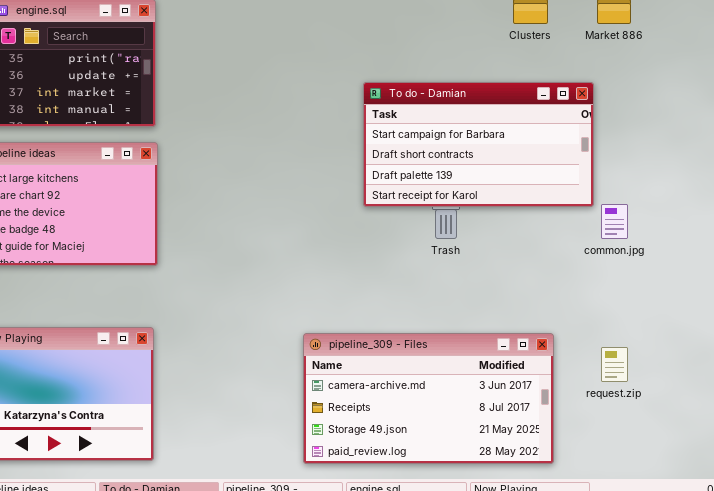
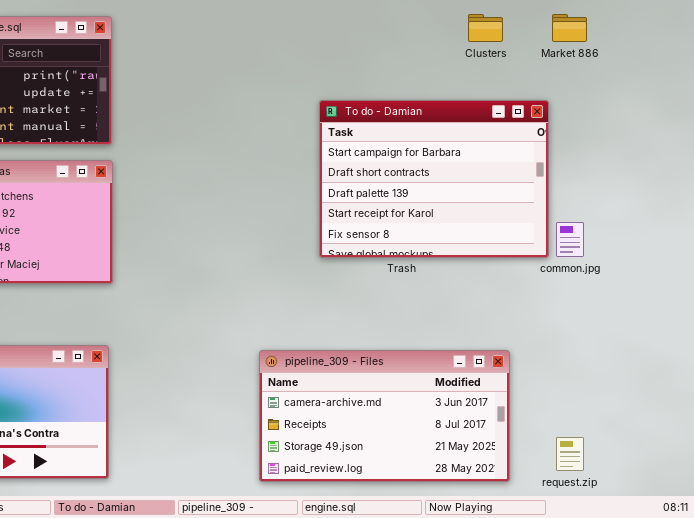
To do - Damian: [363,82,594,207] -> [319,100,549,258], resized
request.zip: [601,347,628,382] -> [556,437,584,471], moved

